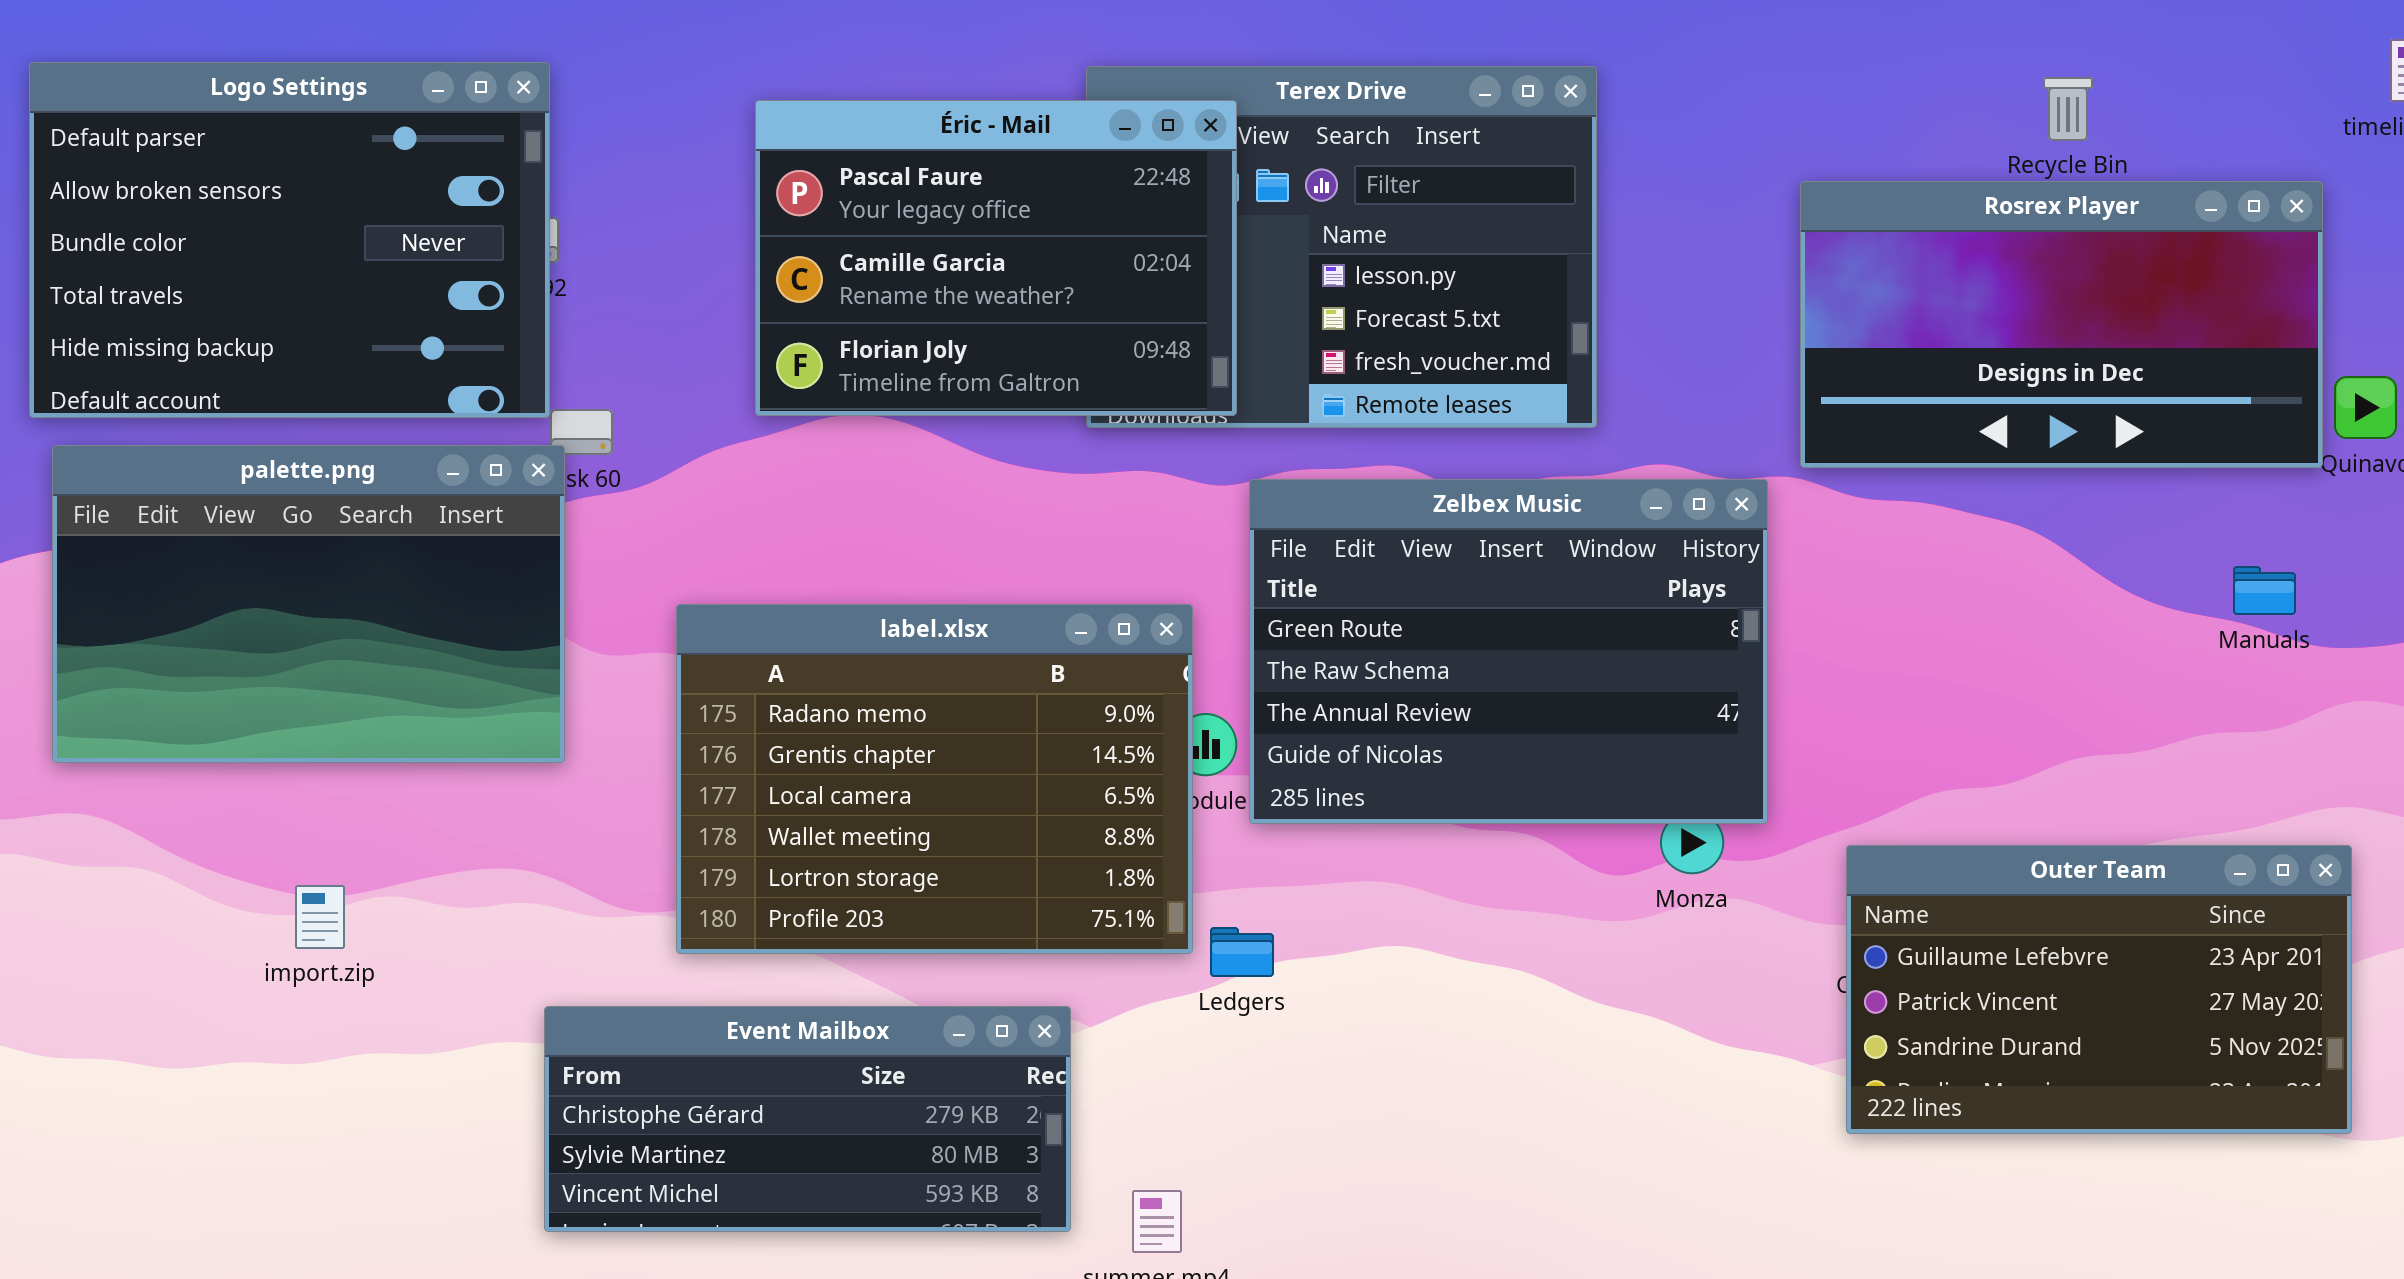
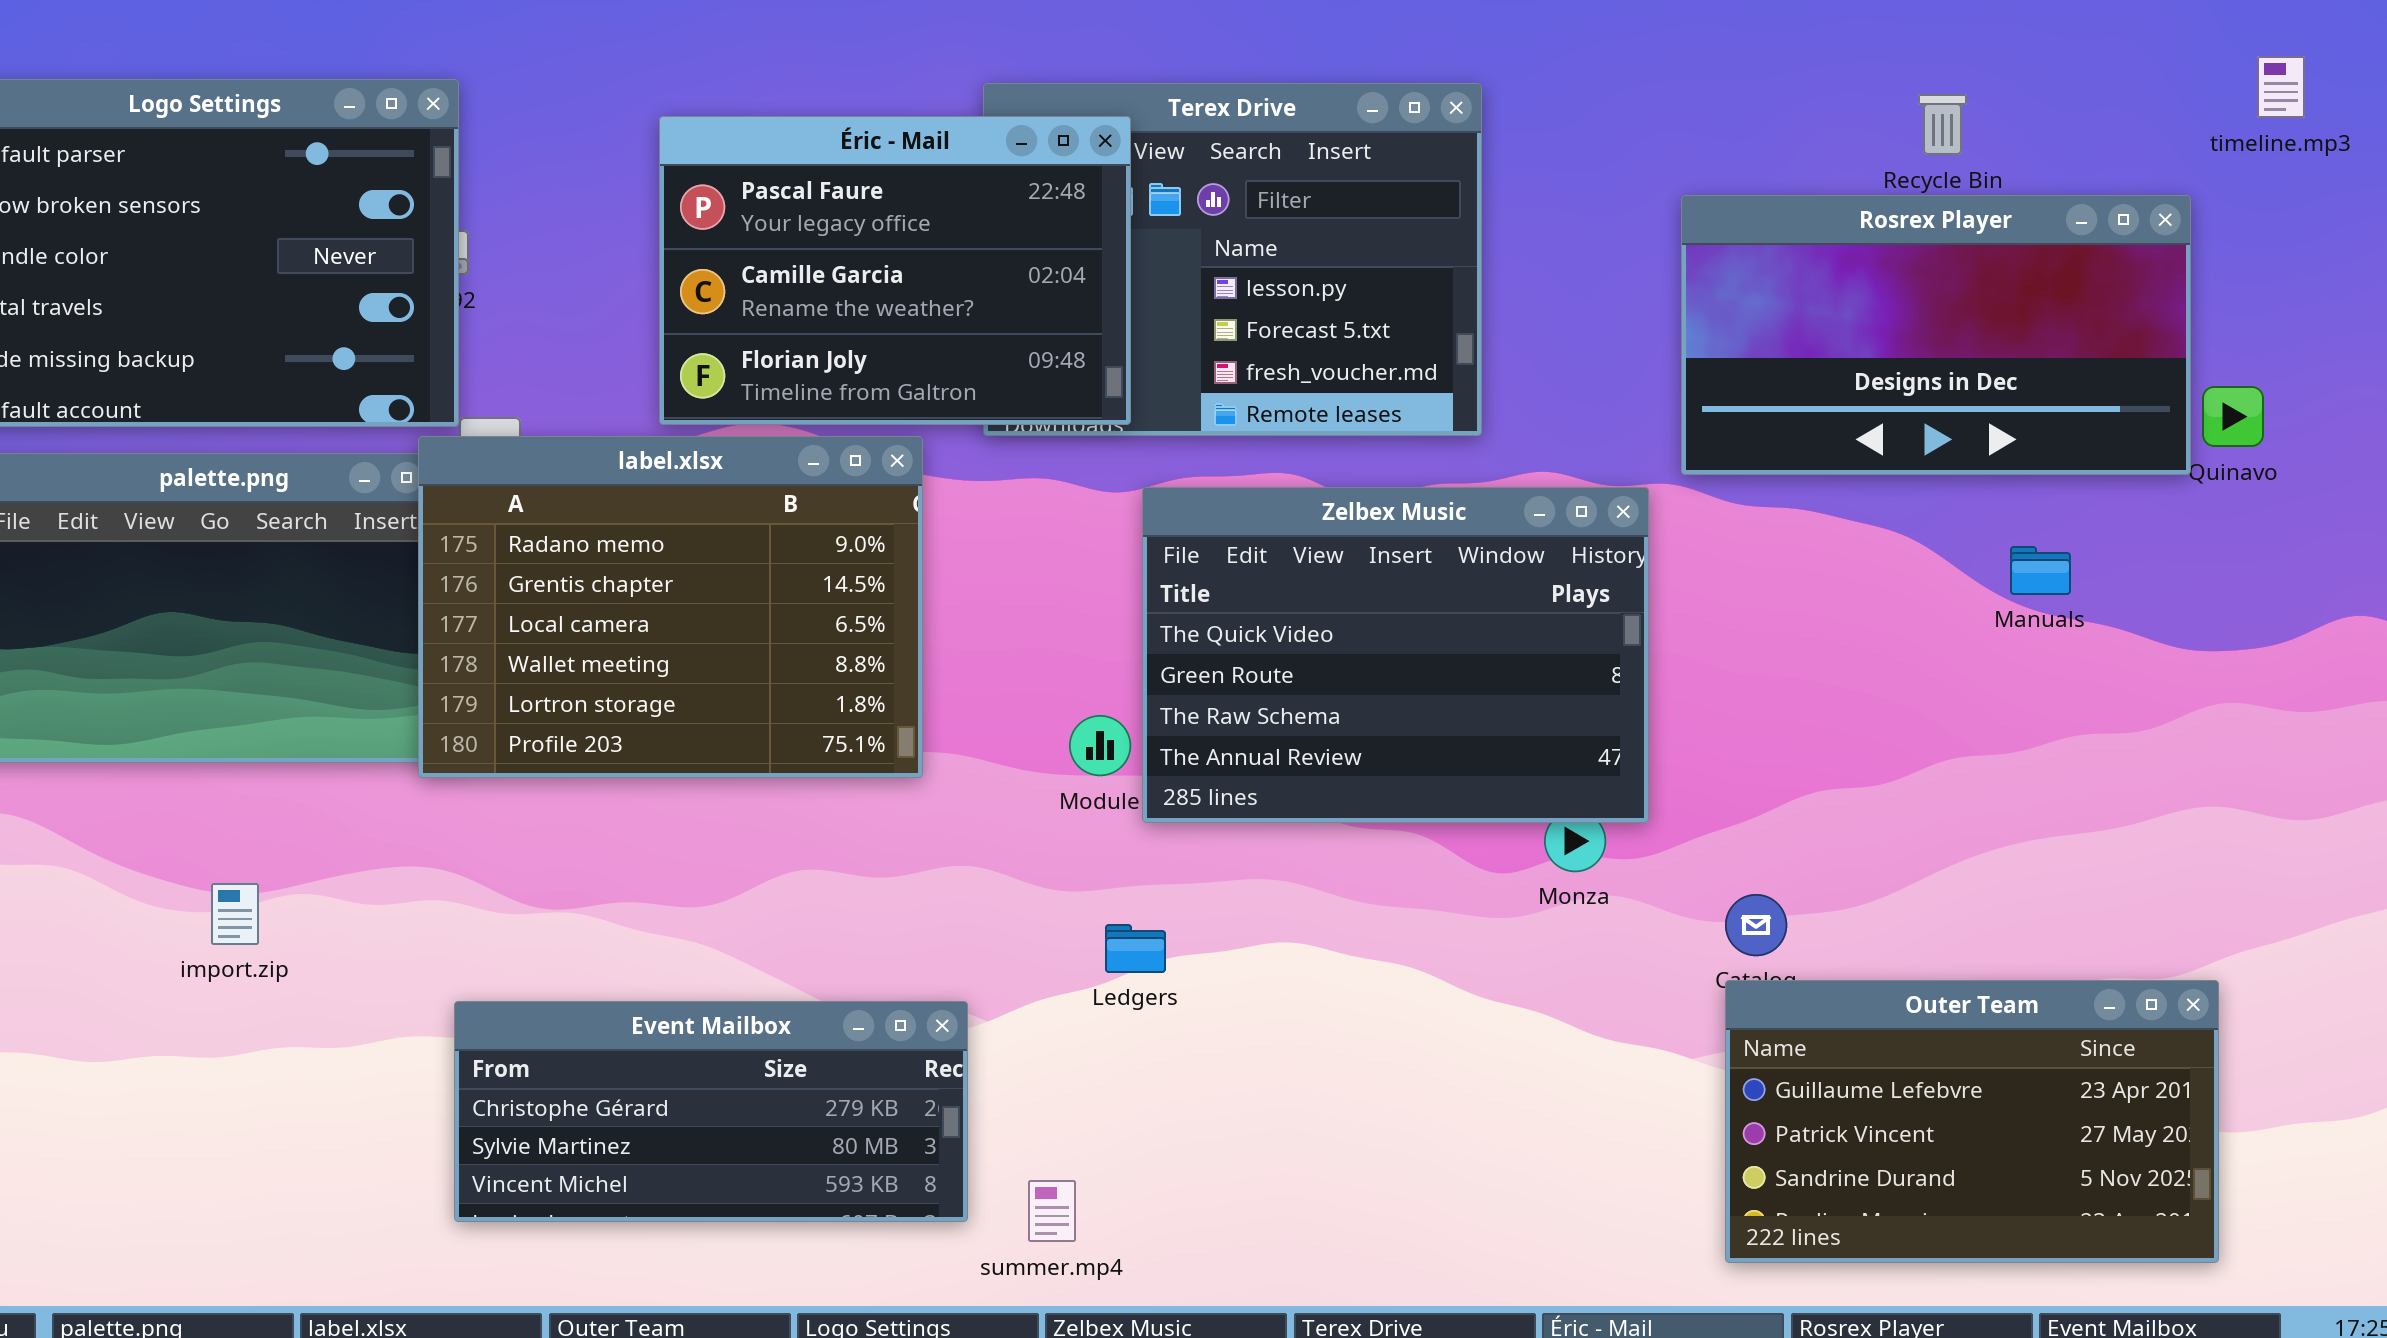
Zelbex Music: [1249,479,1768,824] -> [1142,487,1649,823], scrolled up 1 row
Manuals: [2233,566,2296,615] -> [2010,546,2071,595], moved
label.xlsx: [676,604,1193,954] -> [418,436,923,778], moved
Outer Team: [1846,845,2352,1134] -> [1725,980,2219,1263], moved

